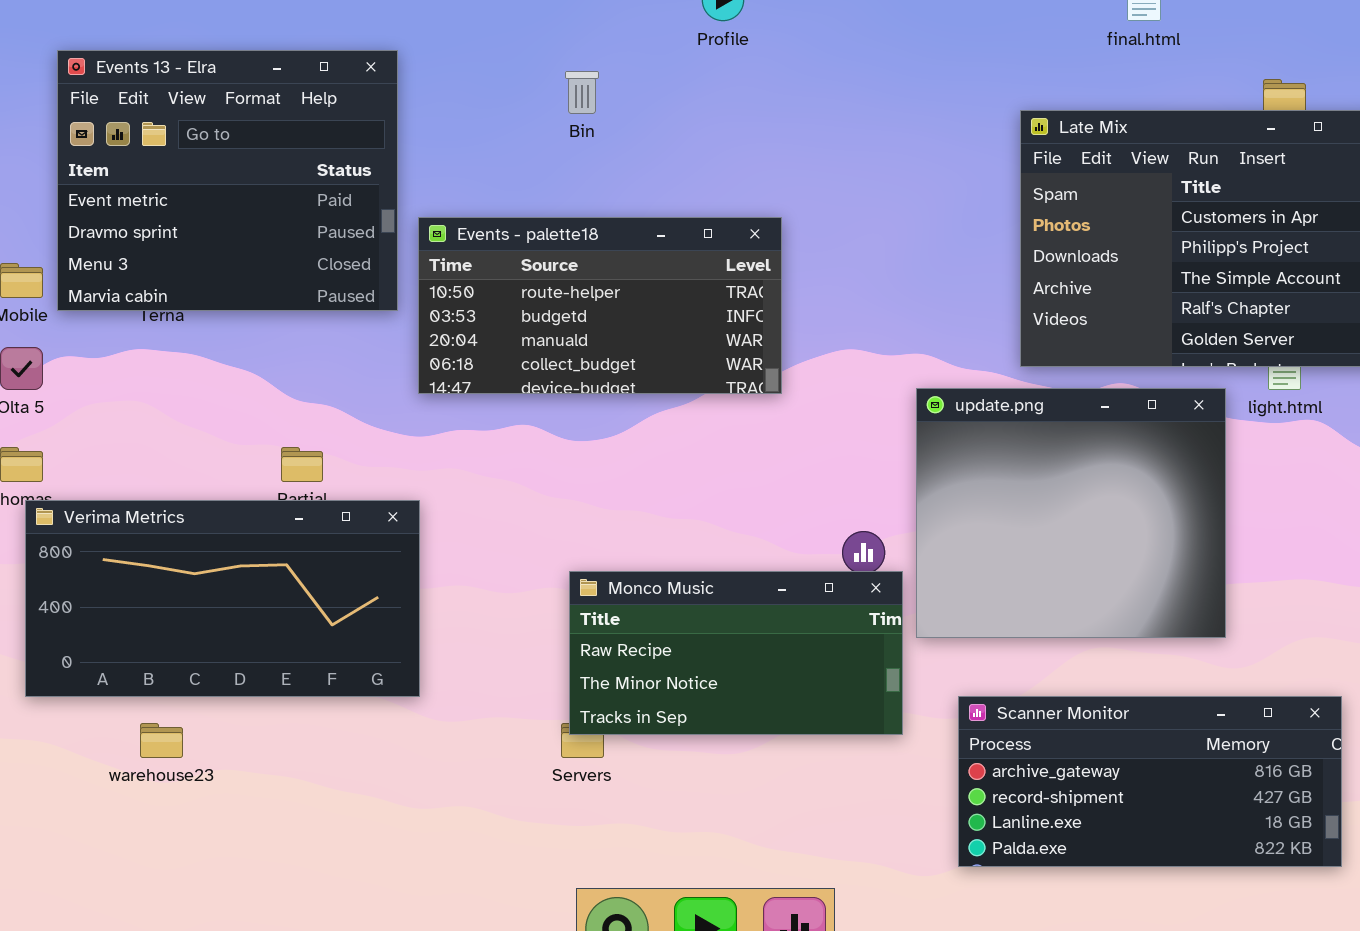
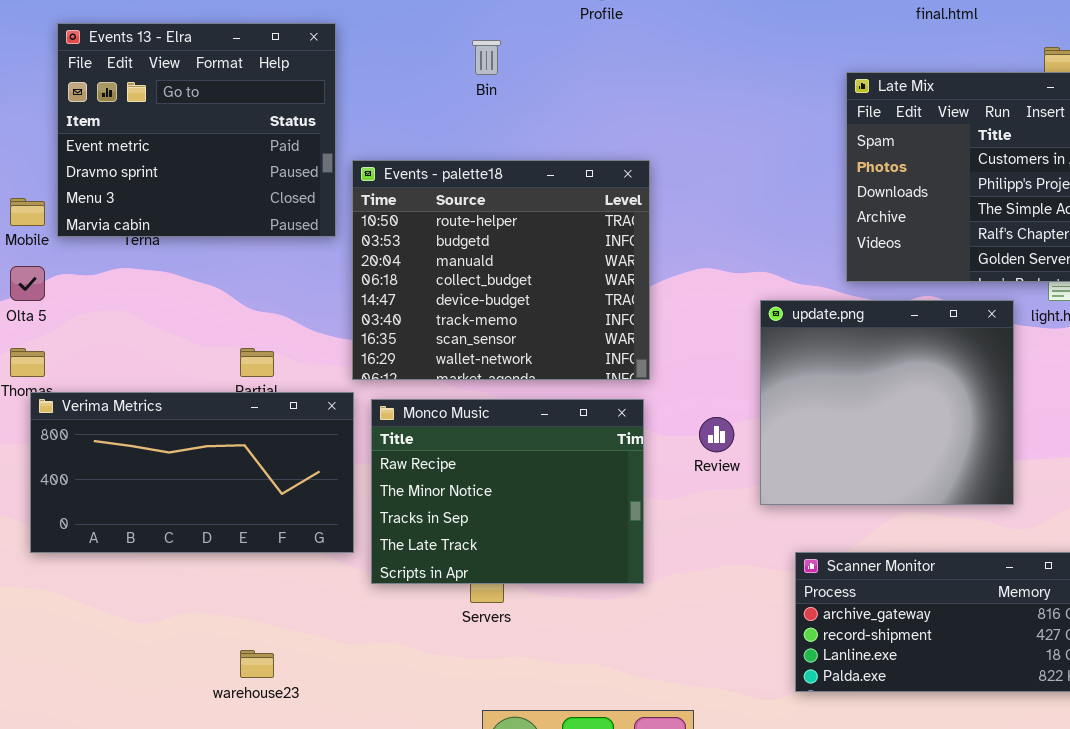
Events - palette18: [418,217,782,394] -> [352,160,650,380], resized
Monco Music: [569,571,903,735] -> [371,399,644,584], moved, resized
warehouse23: [140,723,183,758] -> [240,650,274,678], moved

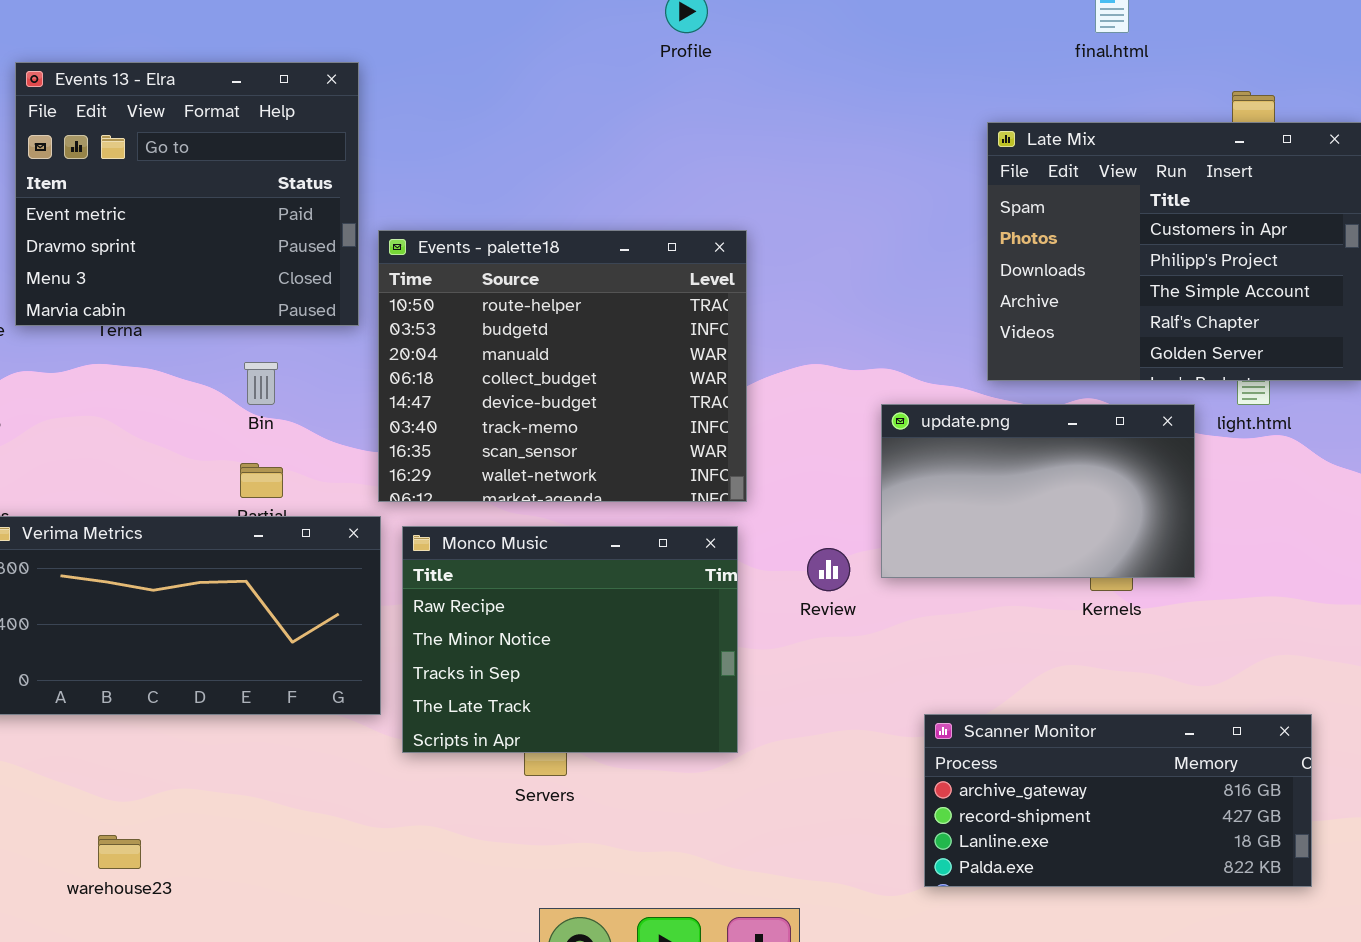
Bin: [472,40,501,75] -> [244,362,278,405], moved
update.png: [760,300,1014,505] -> [881,404,1195,578], resized
warehouse23: [240,650,274,678] -> [98,835,141,869], moved

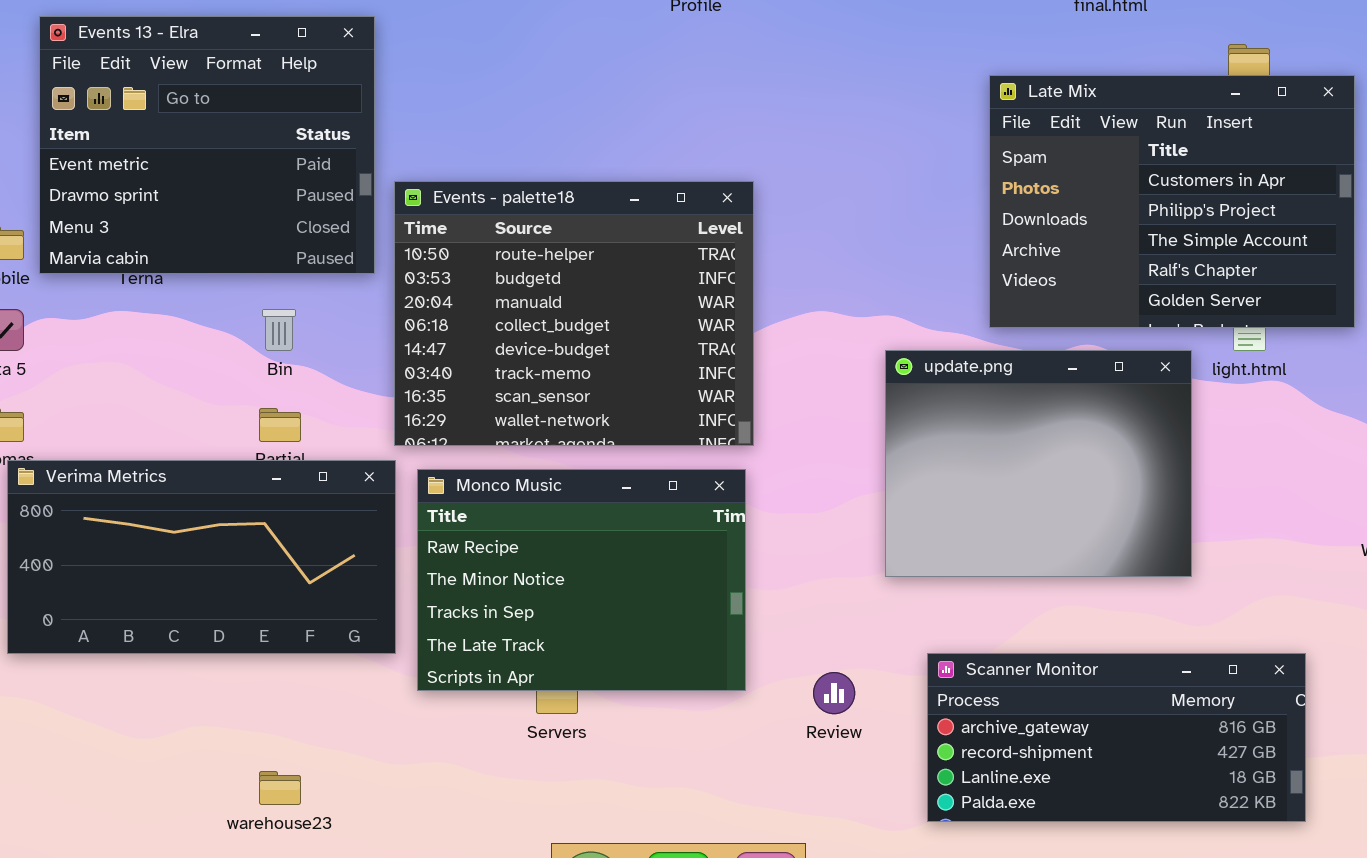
update.png: [881,404,1195,578] -> [885,350,1192,577], resized
Review: [807,548,850,591] -> [813,672,855,714], moved
warehouse23: [98,835,141,869] -> [259,771,301,805], moved

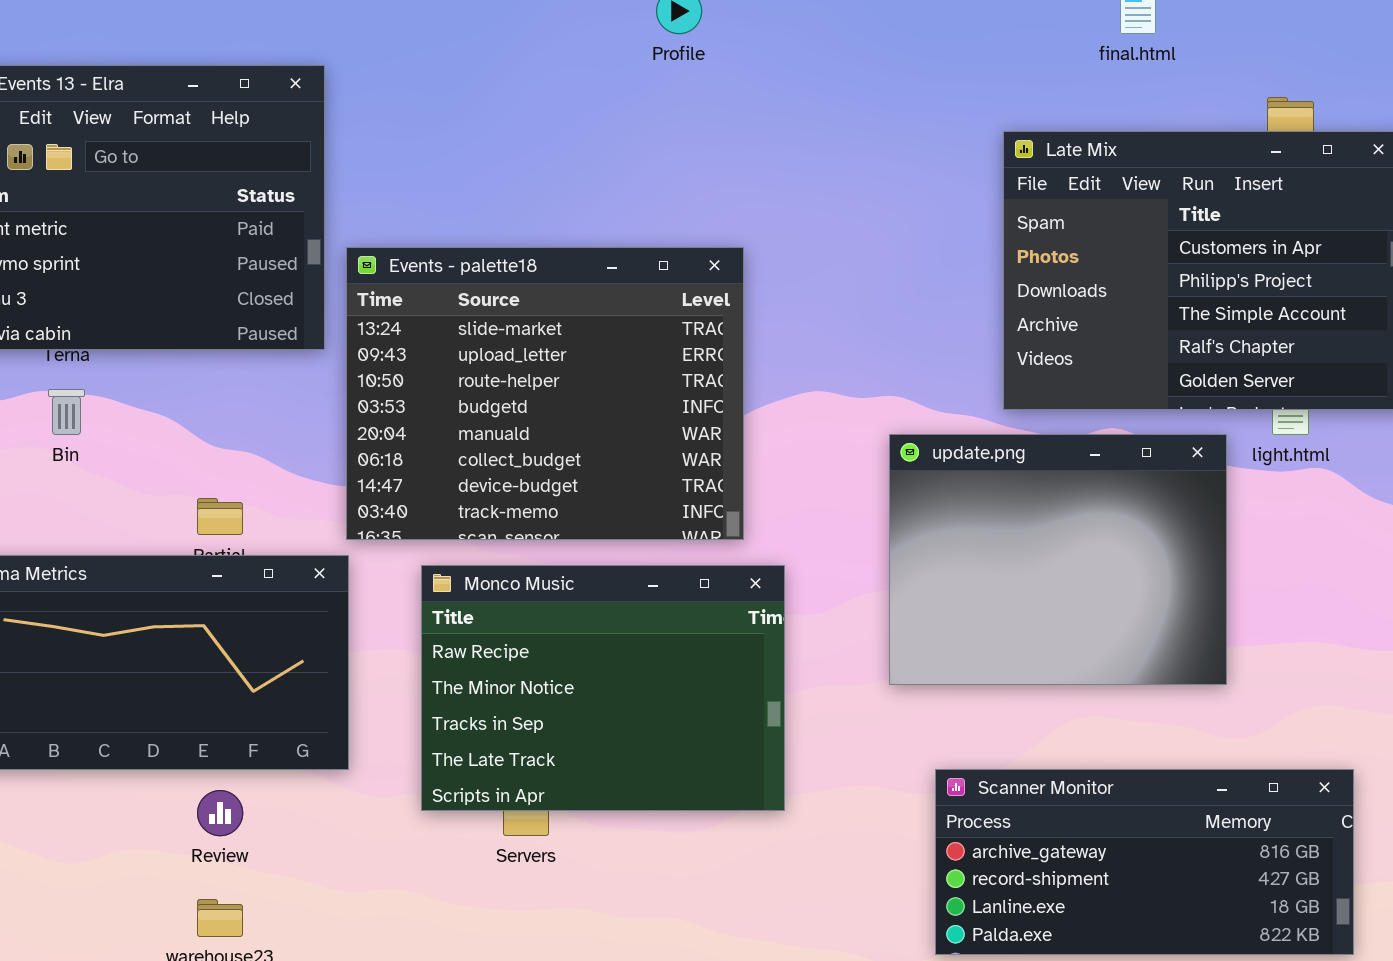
Events - palette18: [394,181,754,446] -> [346,247,744,540], scrolled up 2 rows
Bin: [262,309,296,351] -> [48,389,85,435], moved
Monco Music: [417,469,746,691] -> [421,565,785,811], moved
Review: [813,672,855,714] -> [197,790,243,836], moved

